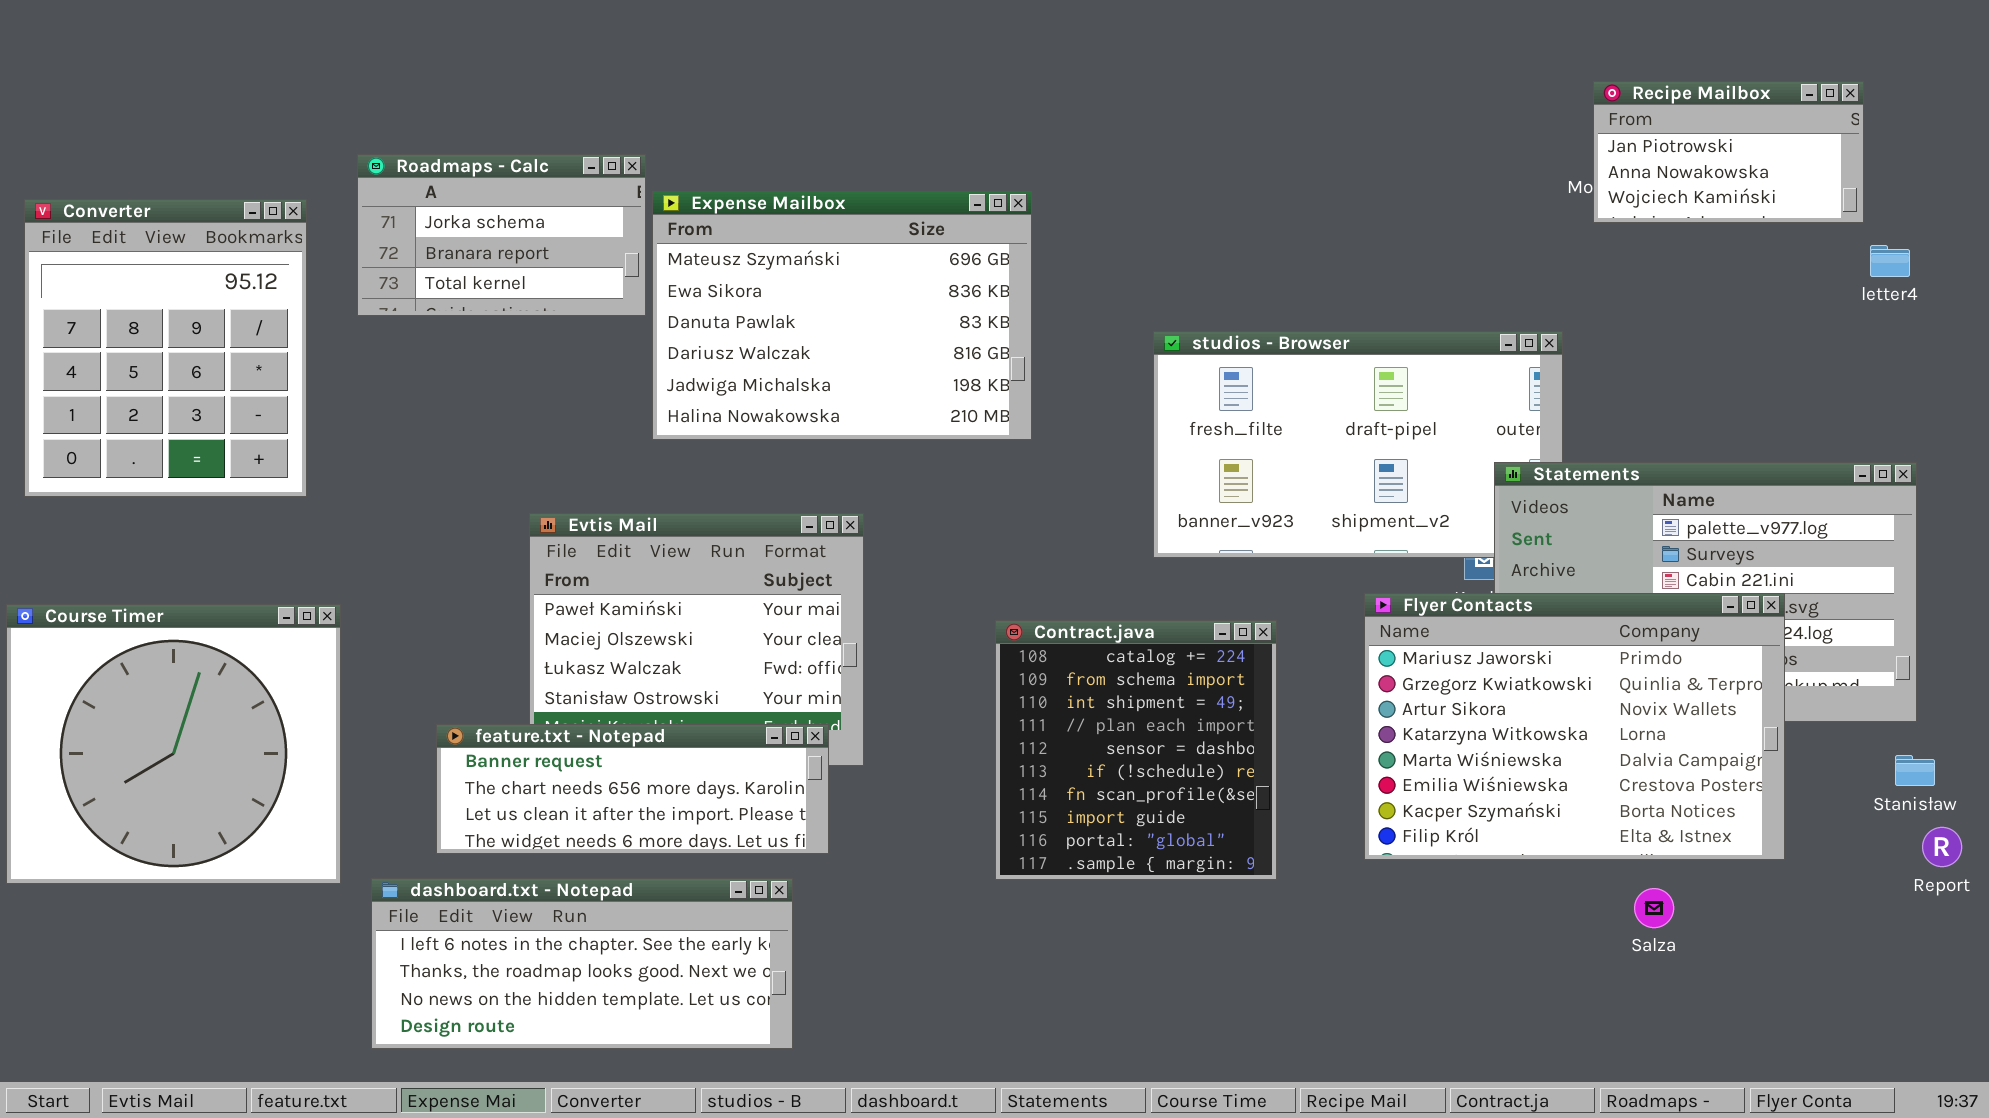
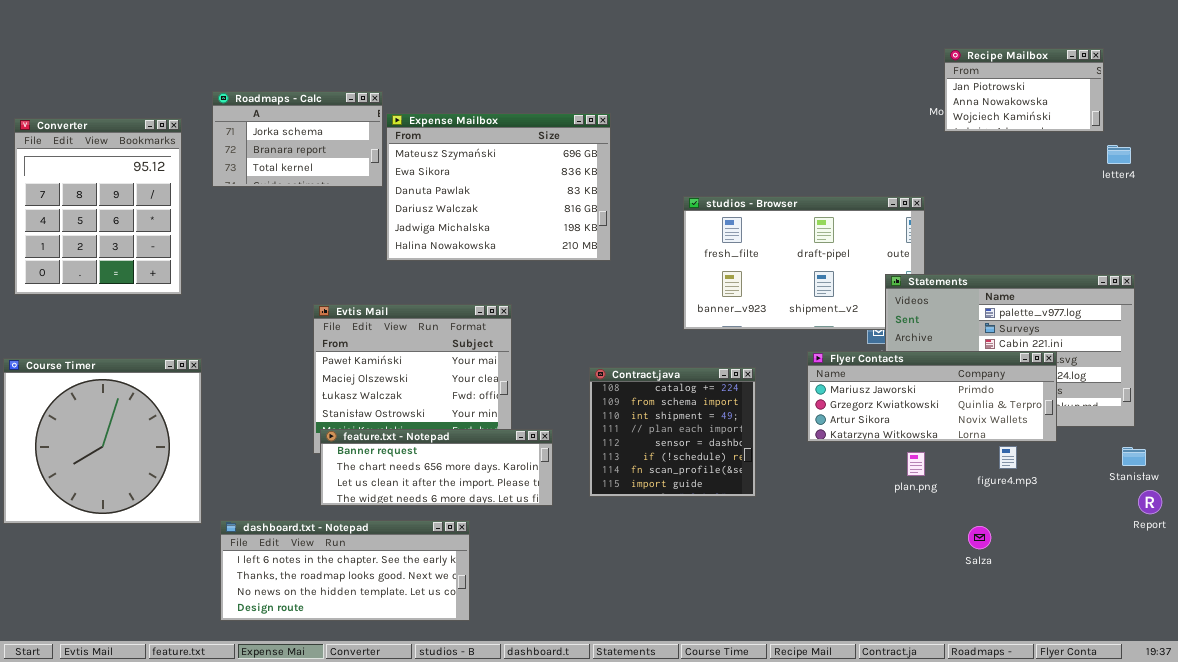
Flyer Contacts: [1364,593,1785,860] -> [807,351,1057,442], resized
Contract.java: [995,620,1277,880] -> [589,367,756,497], resized
feature.txt - Notepad: [436,724,829,854] -> [320,429,553,506], moved

